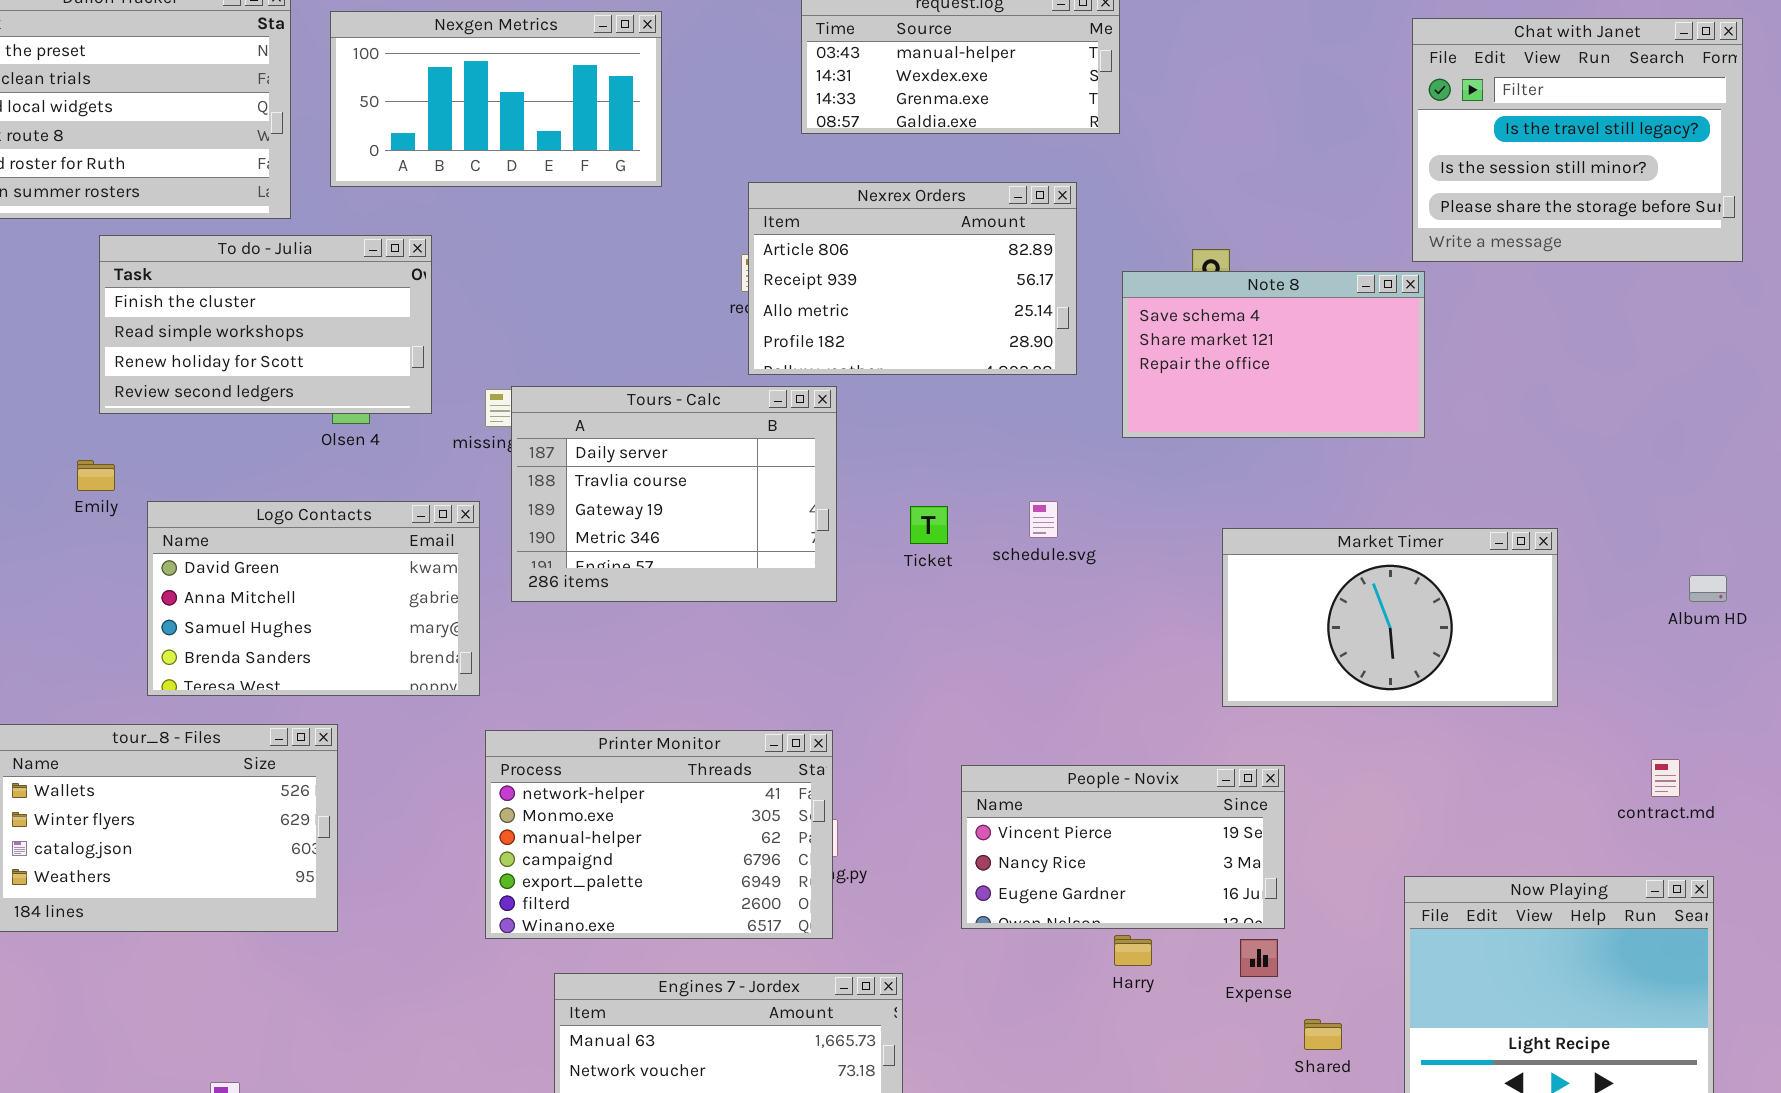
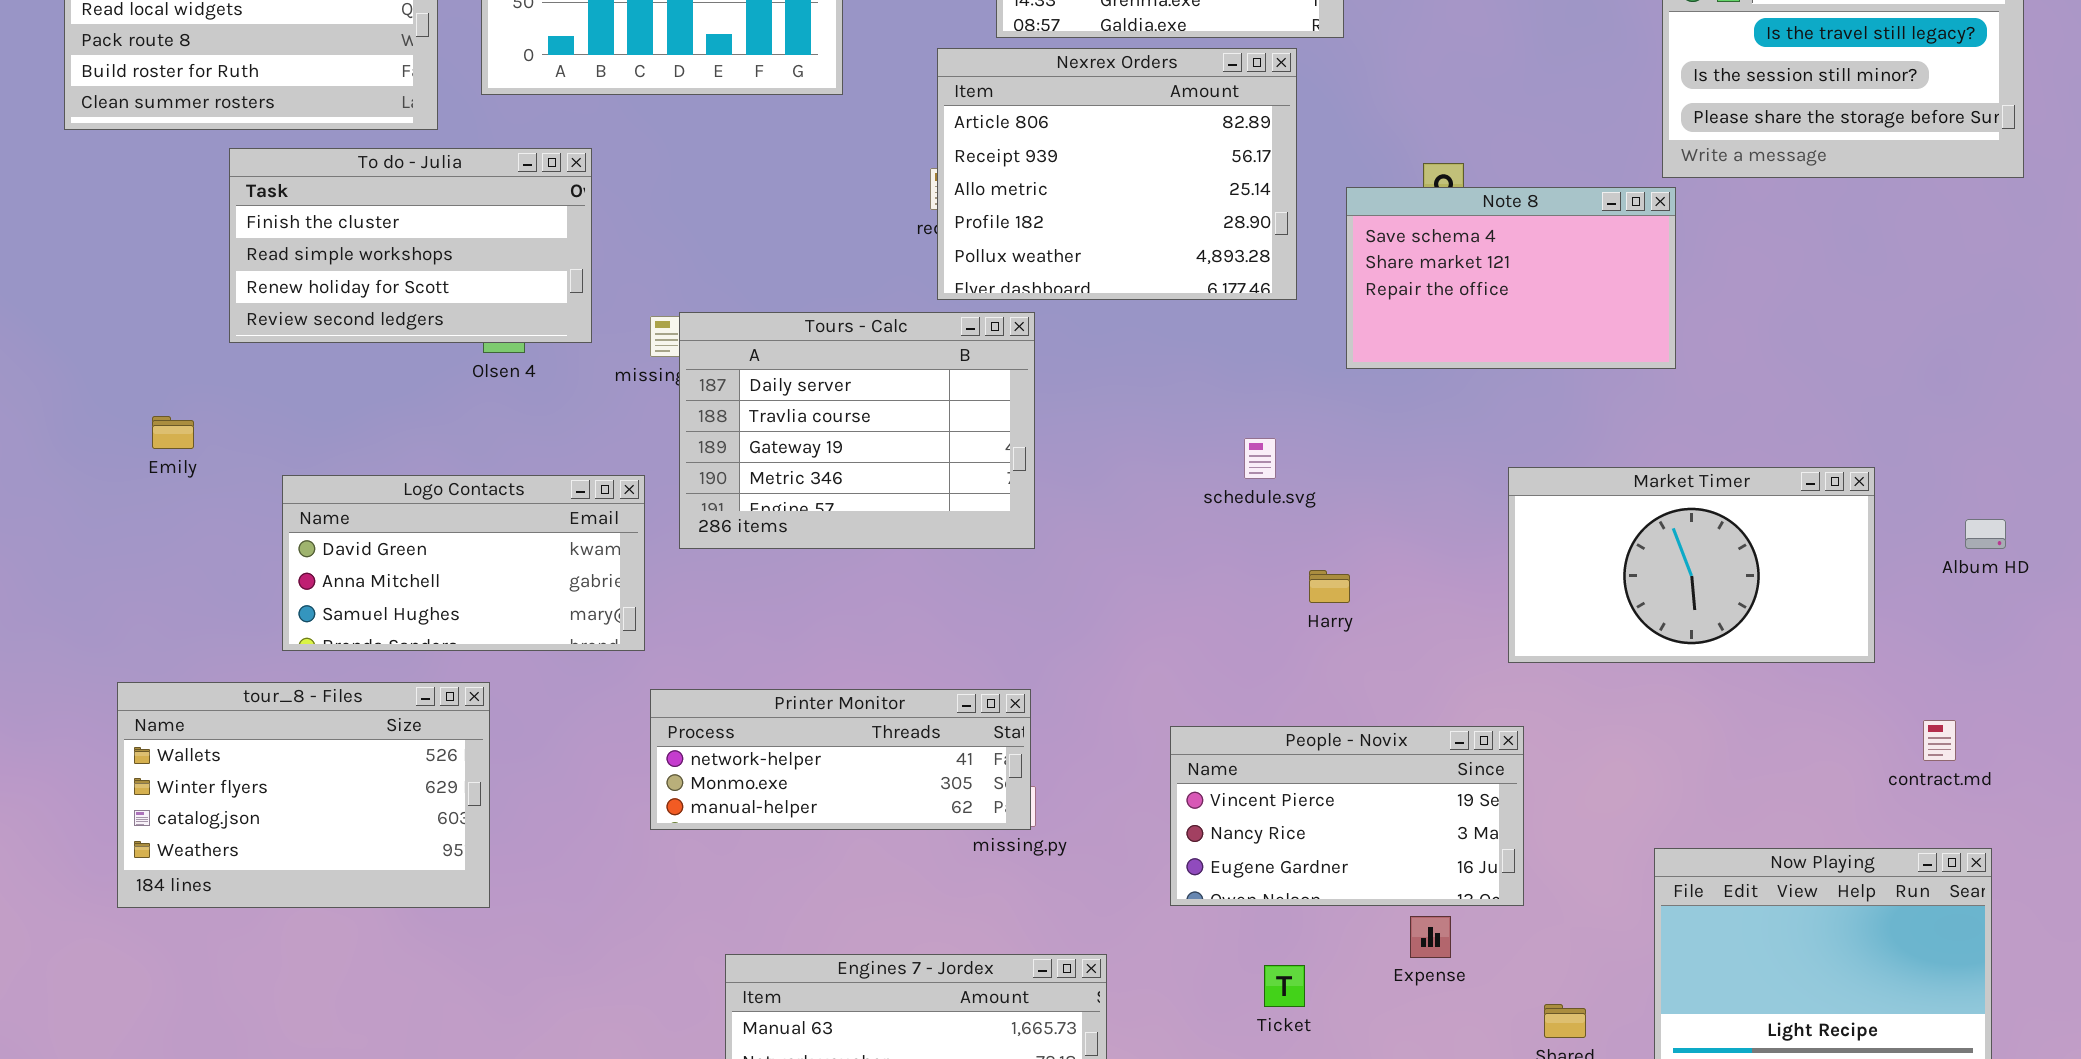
Nexrex Orders: [748,182,1077,375] -> [937,48,1297,300], resized
Emily: [77,460,115,491] -> [152,416,194,449], moved
Logo Contacts: [147,501,480,696] -> [282,475,645,651], resized
Ticket: [910,506,948,544] -> [1264,965,1305,1007], moved
Market Timer: [1222,528,1558,707] -> [1508,467,1875,663], moved
Printer Monitor: [485,730,833,939] -> [650,689,1031,830], resized
Harry: [1114,935,1152,966] -> [1309,570,1350,603], moved
Expense: [1240,939,1278,977] -> [1410,916,1451,958], moved

